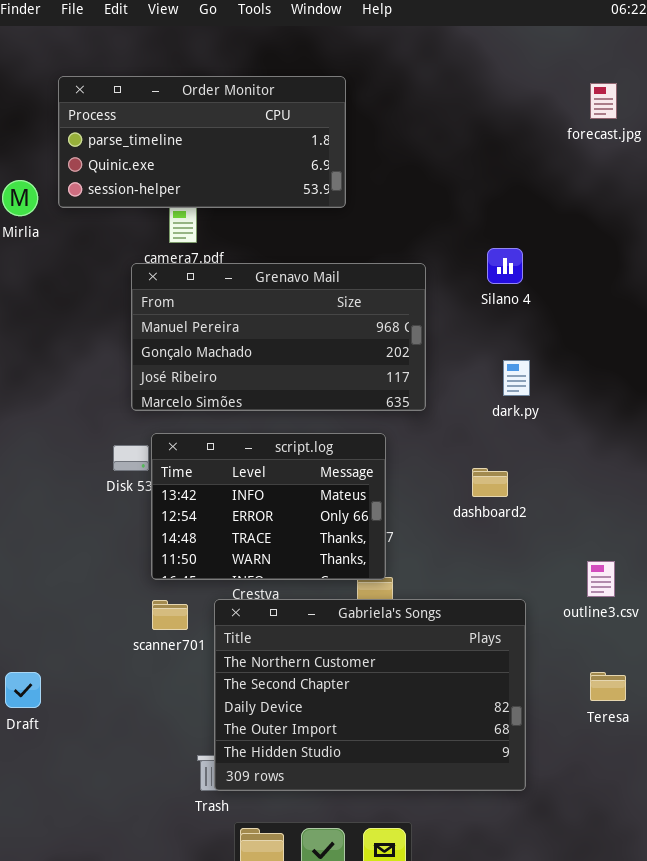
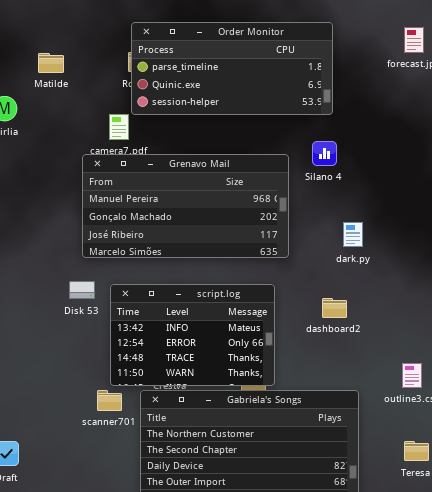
Order Monitor: [58,76,346,208] -> [131,22,333,115], moved
Silano 4: [487,248,523,284] -> [312,141,337,166], moved
script.log: [151,433,386,580] -> [110,284,275,386], moved

